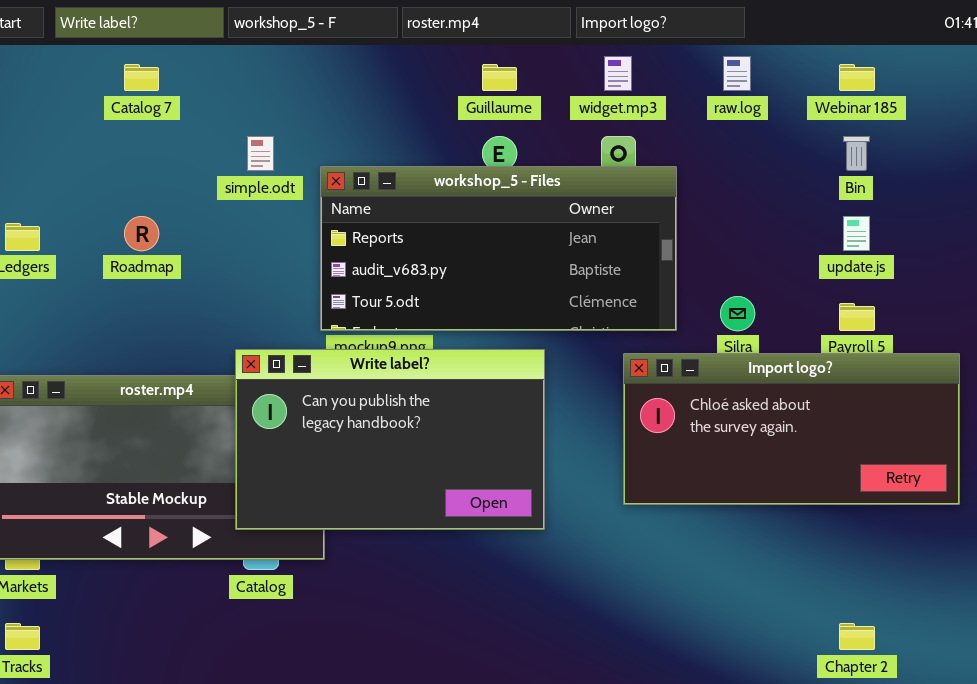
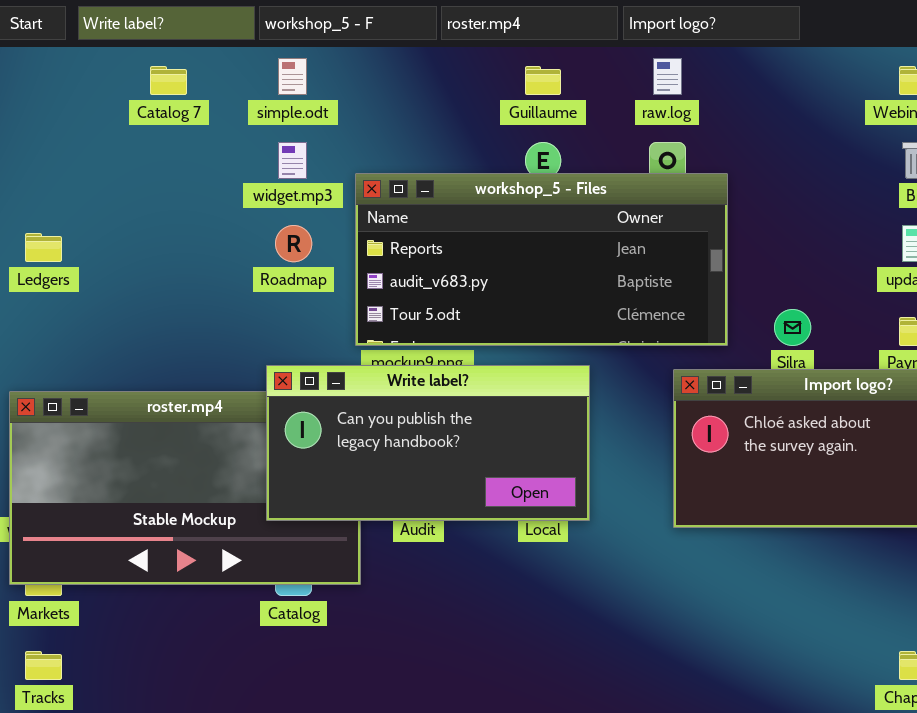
widget.mp3: [604,56,632,91] -> [278,142,307,179], moved
raw.log: [723,56,751,91] -> [653,58,682,95], moved
simple.odt: [247,136,274,171] -> [278,58,307,95], moved
Roadmap: [124,216,159,251] -> [275,225,312,262], moved
Write label?: [235,349,545,530] -> [266,365,590,521], resized

